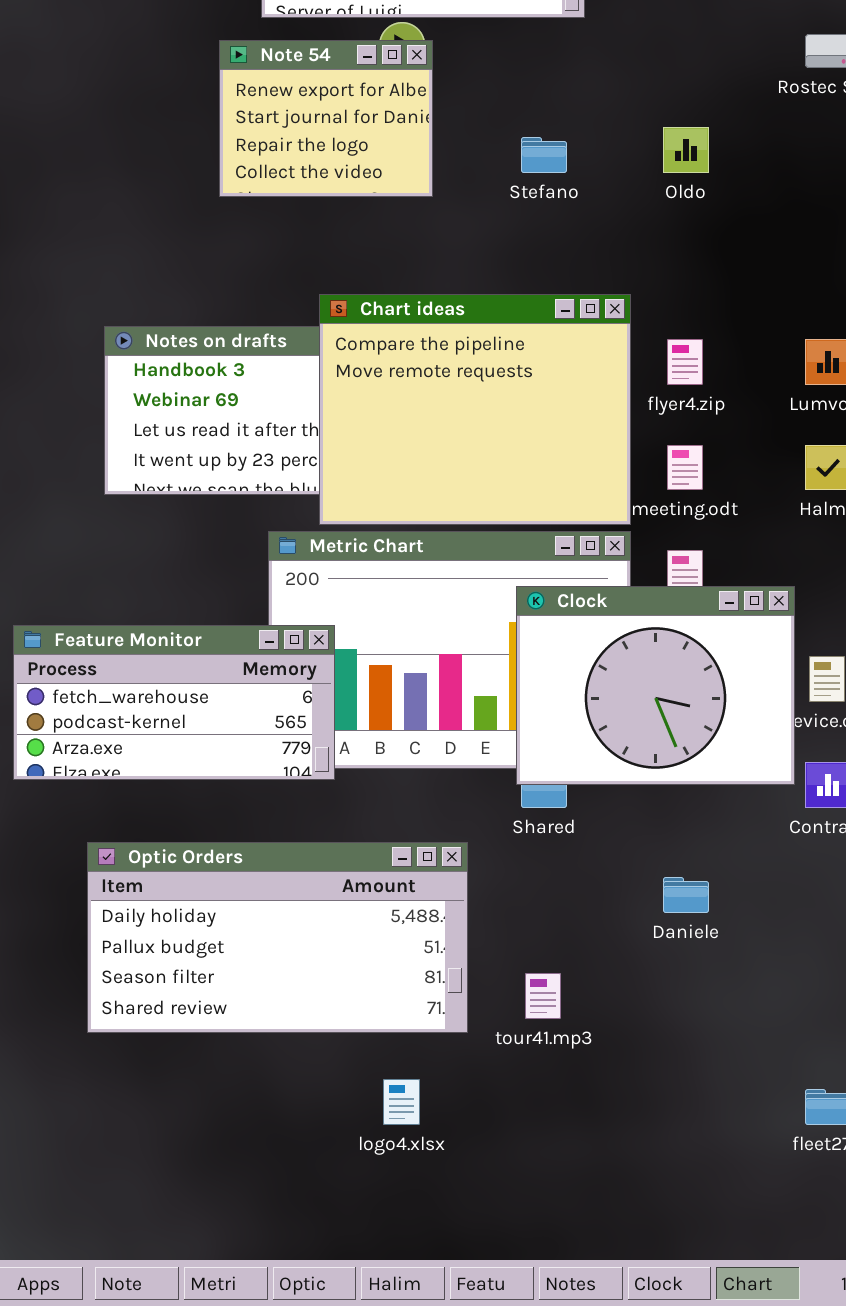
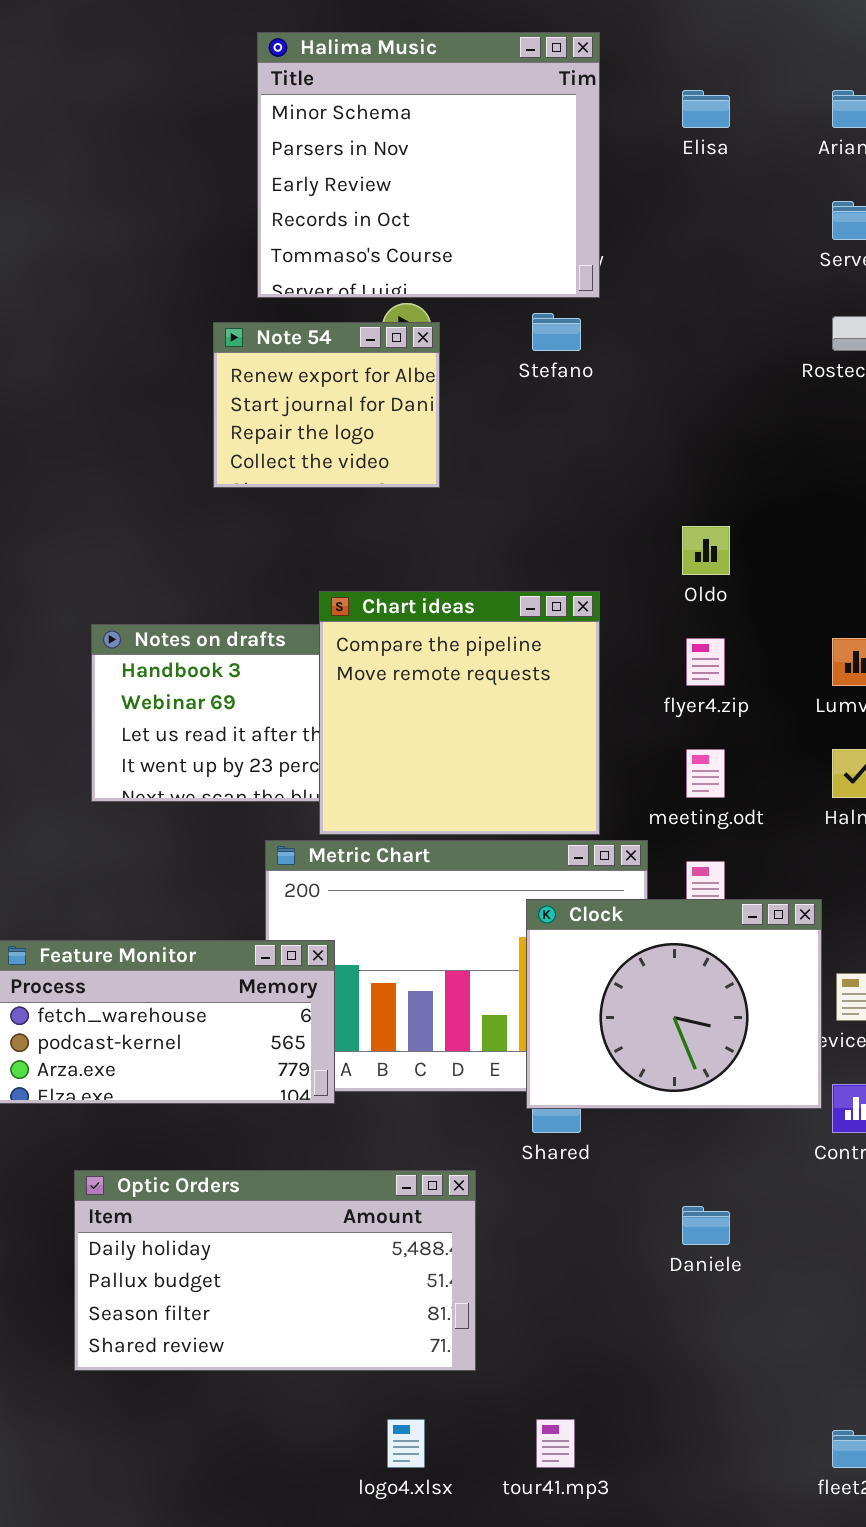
Oldo: [663,127,709,173] -> [682,526,730,575], moved
Stefano: [521,137,567,173] -> [532,313,581,351], moved
Chart ideas: [319,294,631,525] -> [319,591,600,835], resized
tour41.mp3: [525,973,561,1019] -> [536,1419,575,1468], moved

